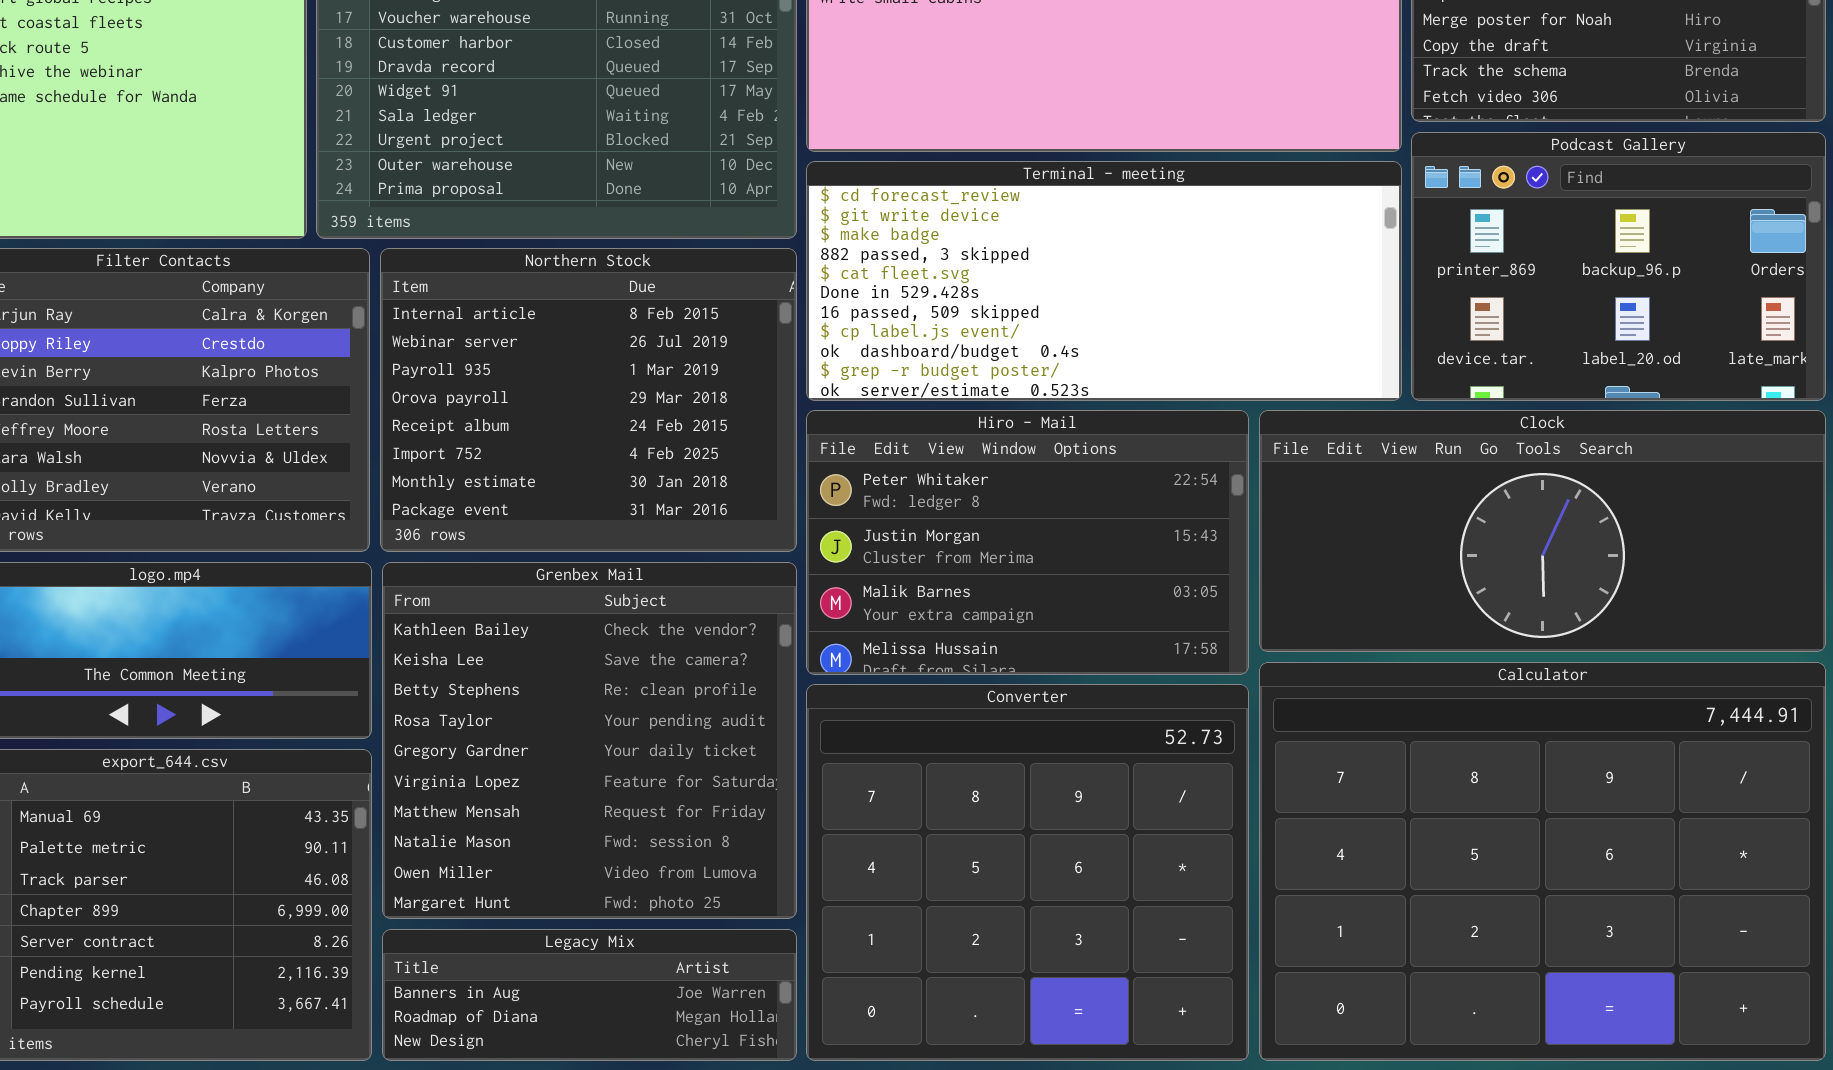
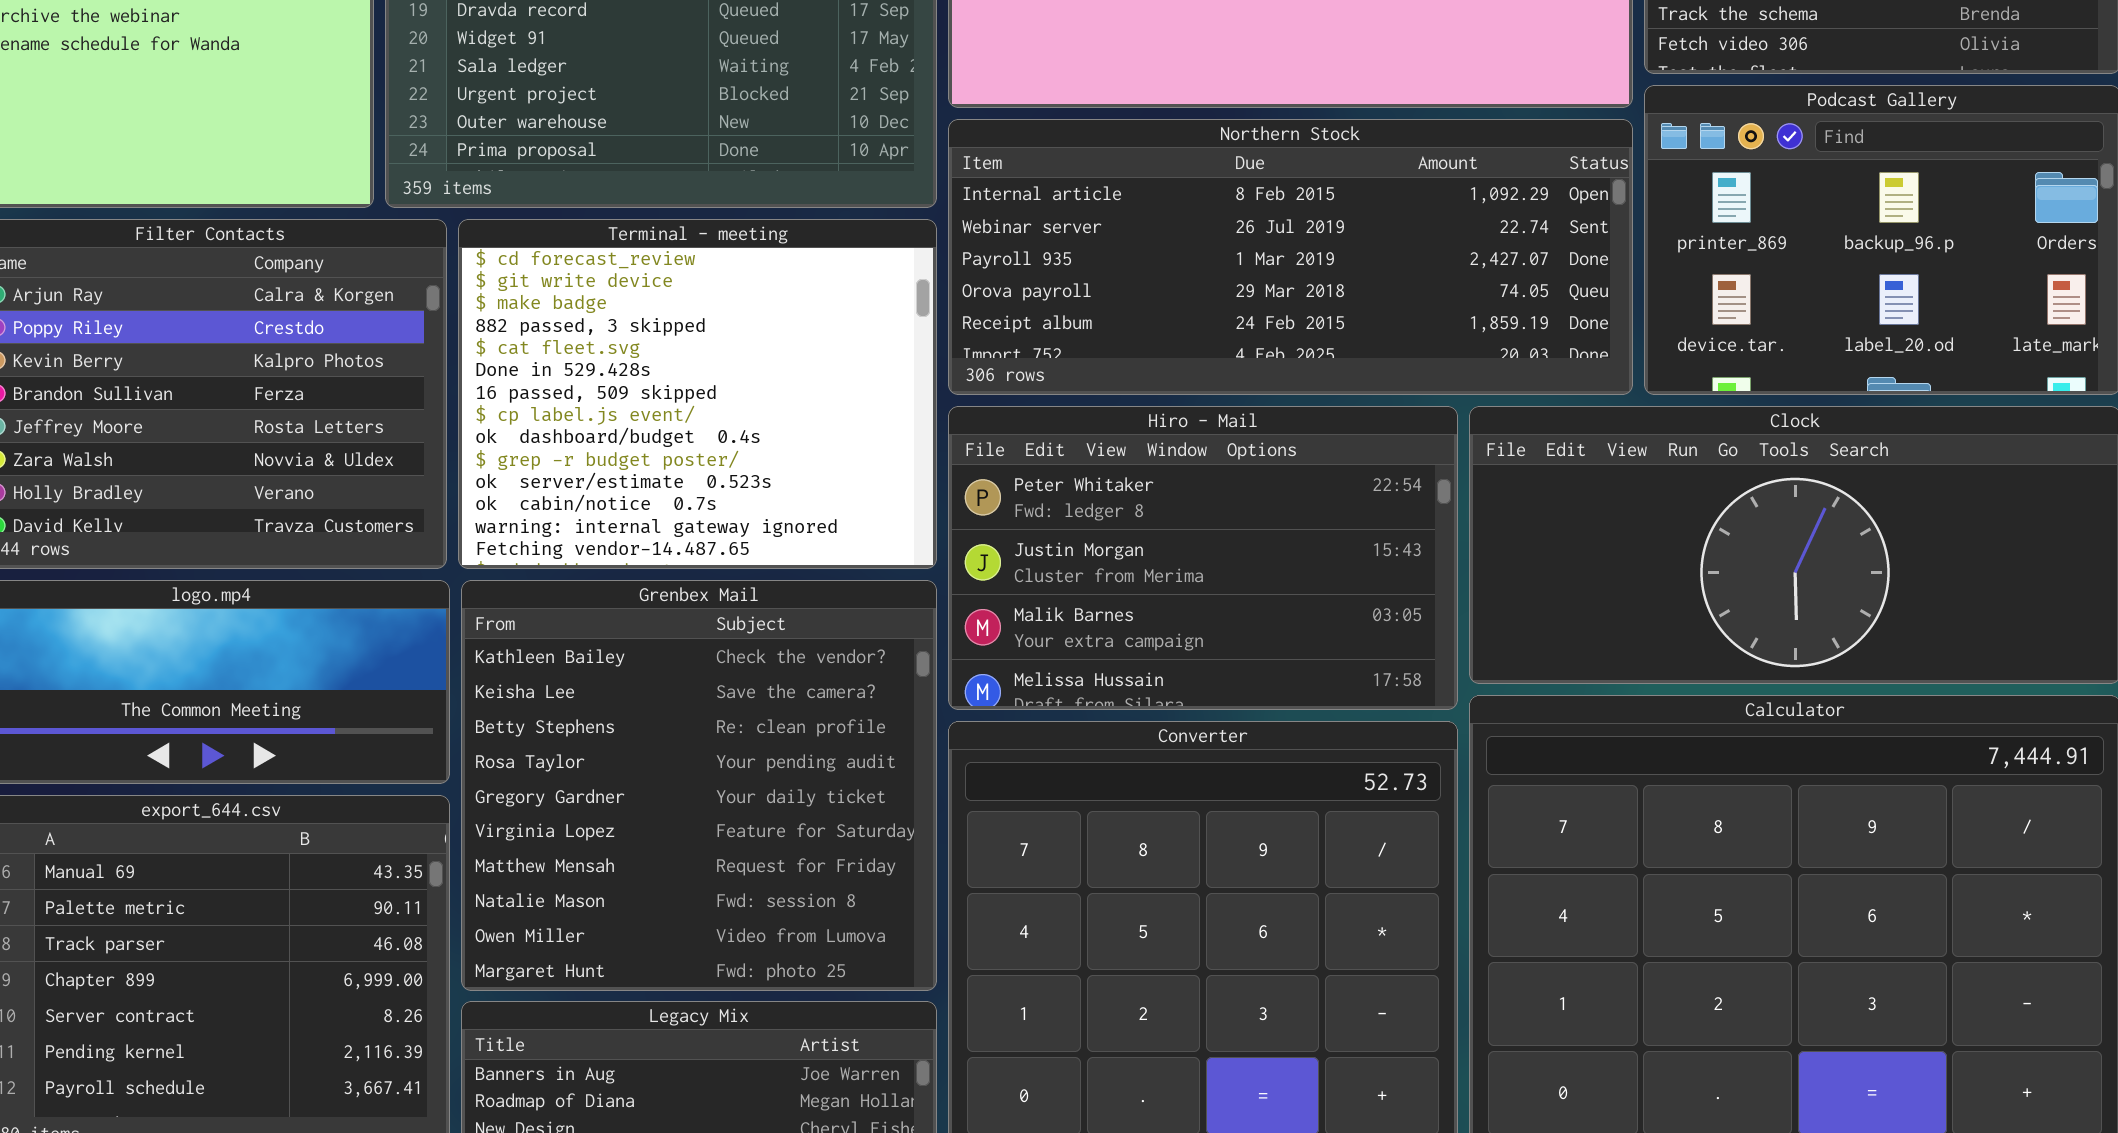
Terminal - meeting: [806,161,1402,401] -> [458,219,937,569], moved, resized
Northern Stock: [380,248,797,552] -> [948,119,1633,395], moved, resized

